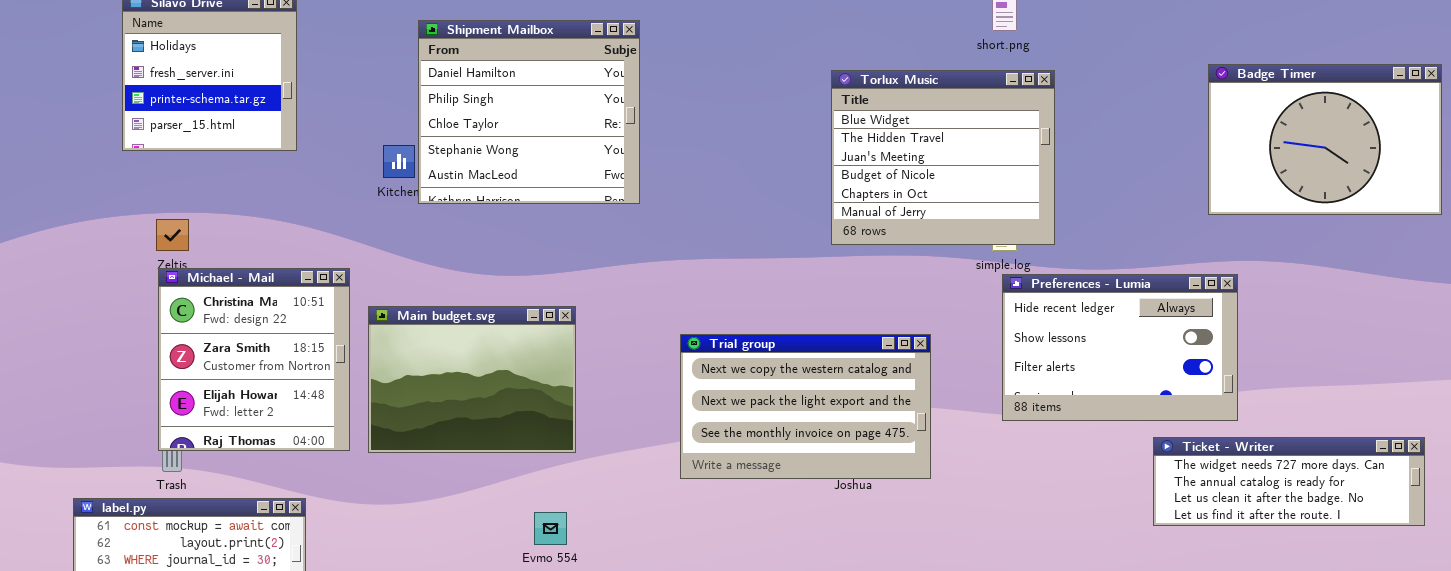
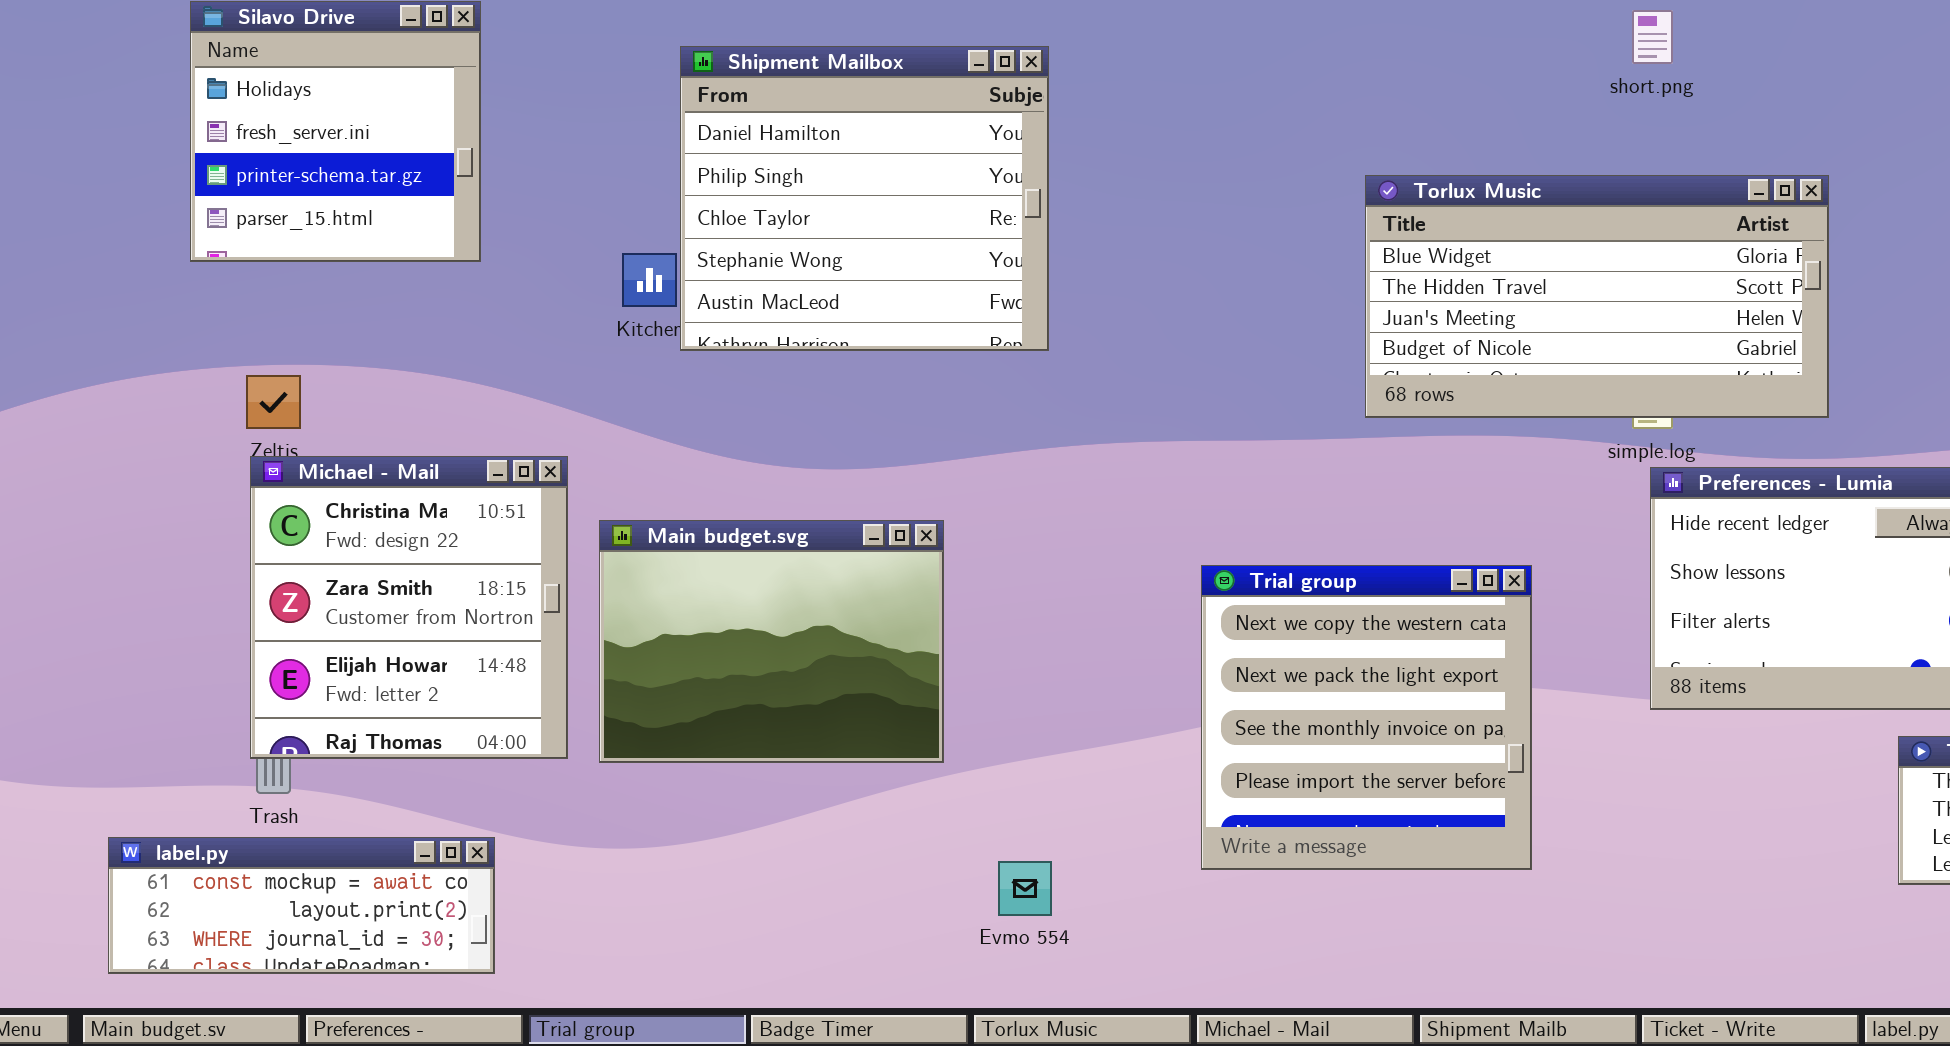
Torlux Music: [831,70,1055,245] -> [1365,175,1829,418], resized
Trial group: [680,334,931,479] -> [1201,565,1532,870], resized
Evmo 554: [534,512,567,545] -> [998,861,1052,916], moved

